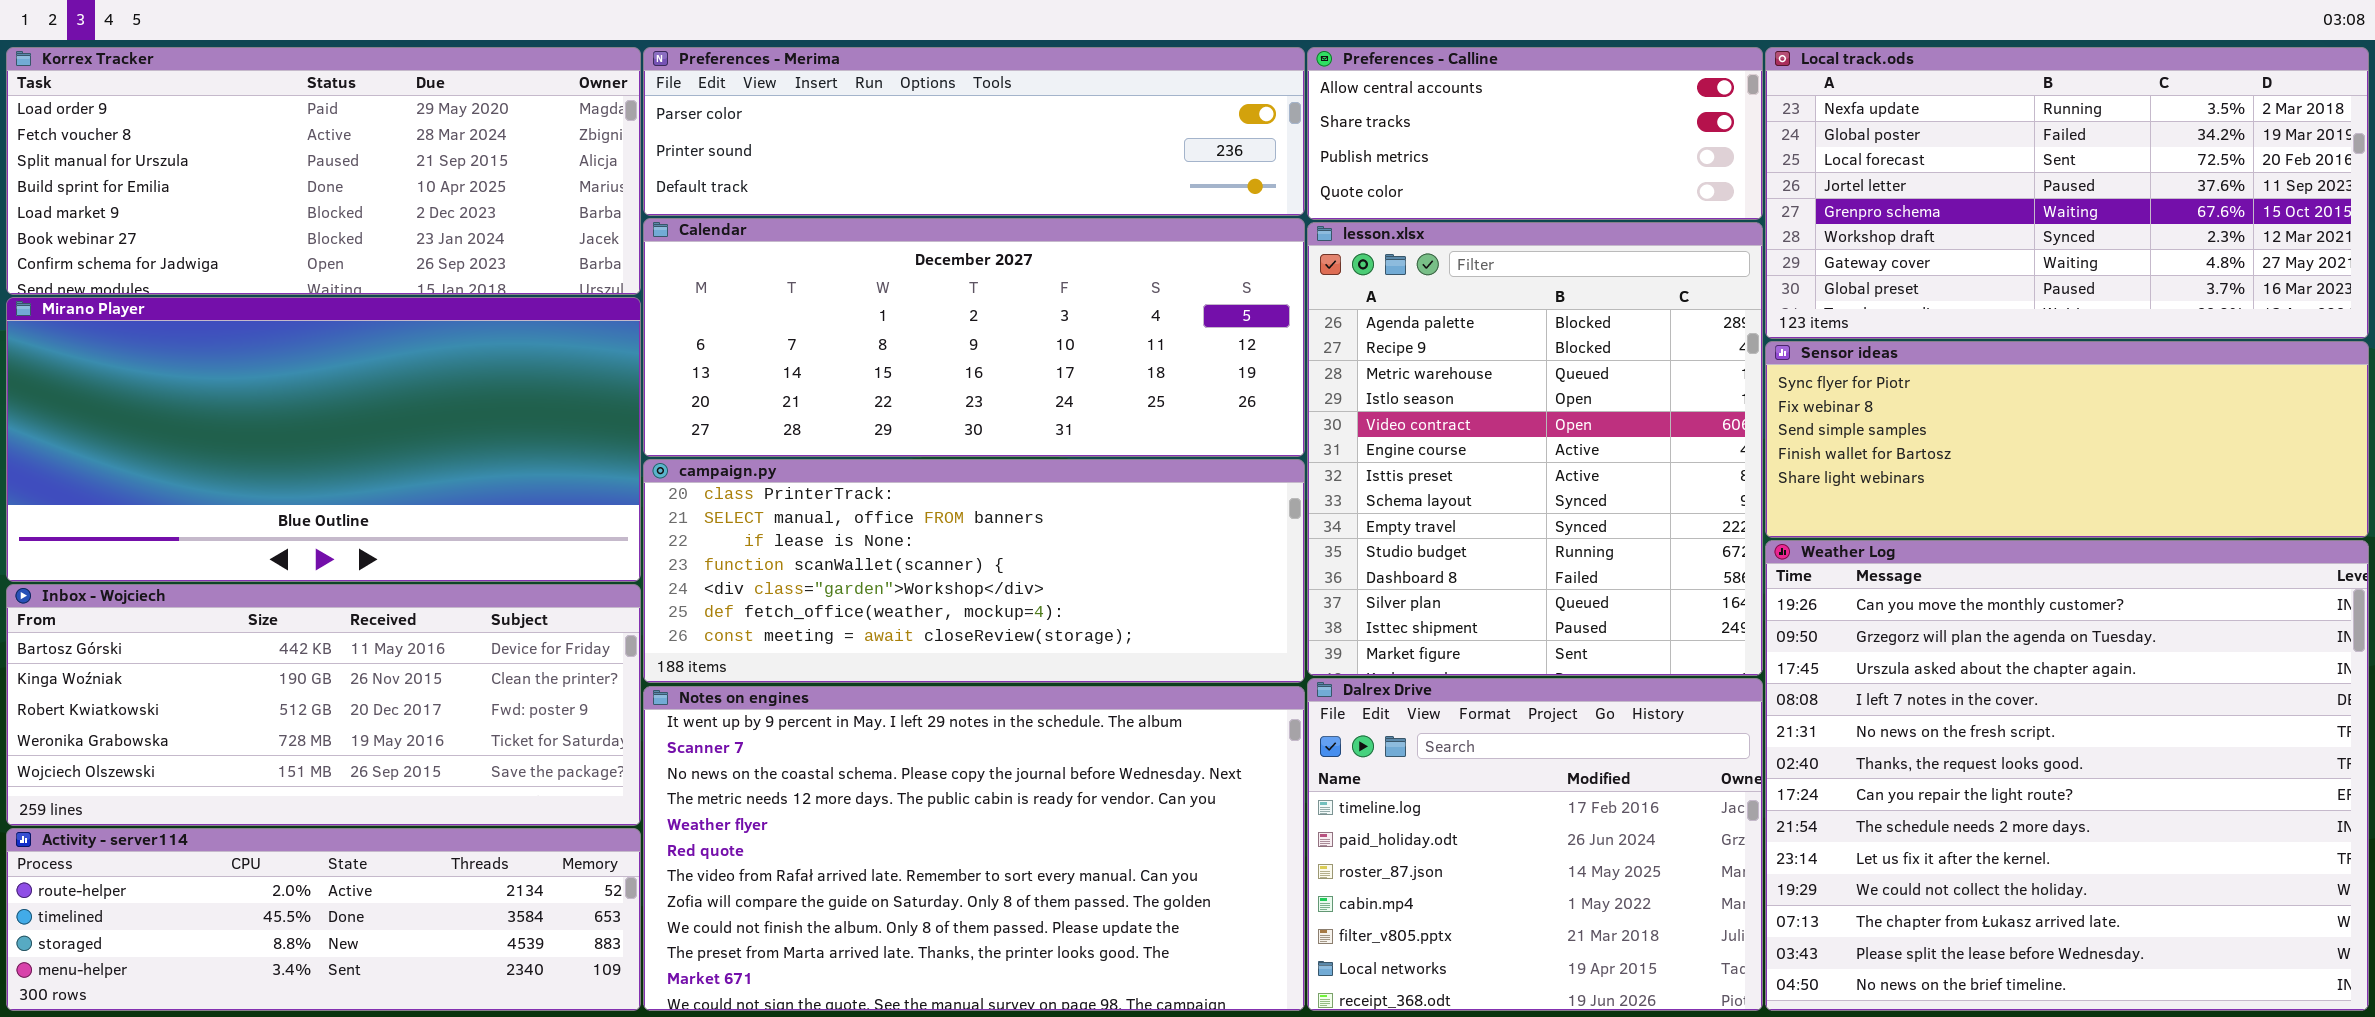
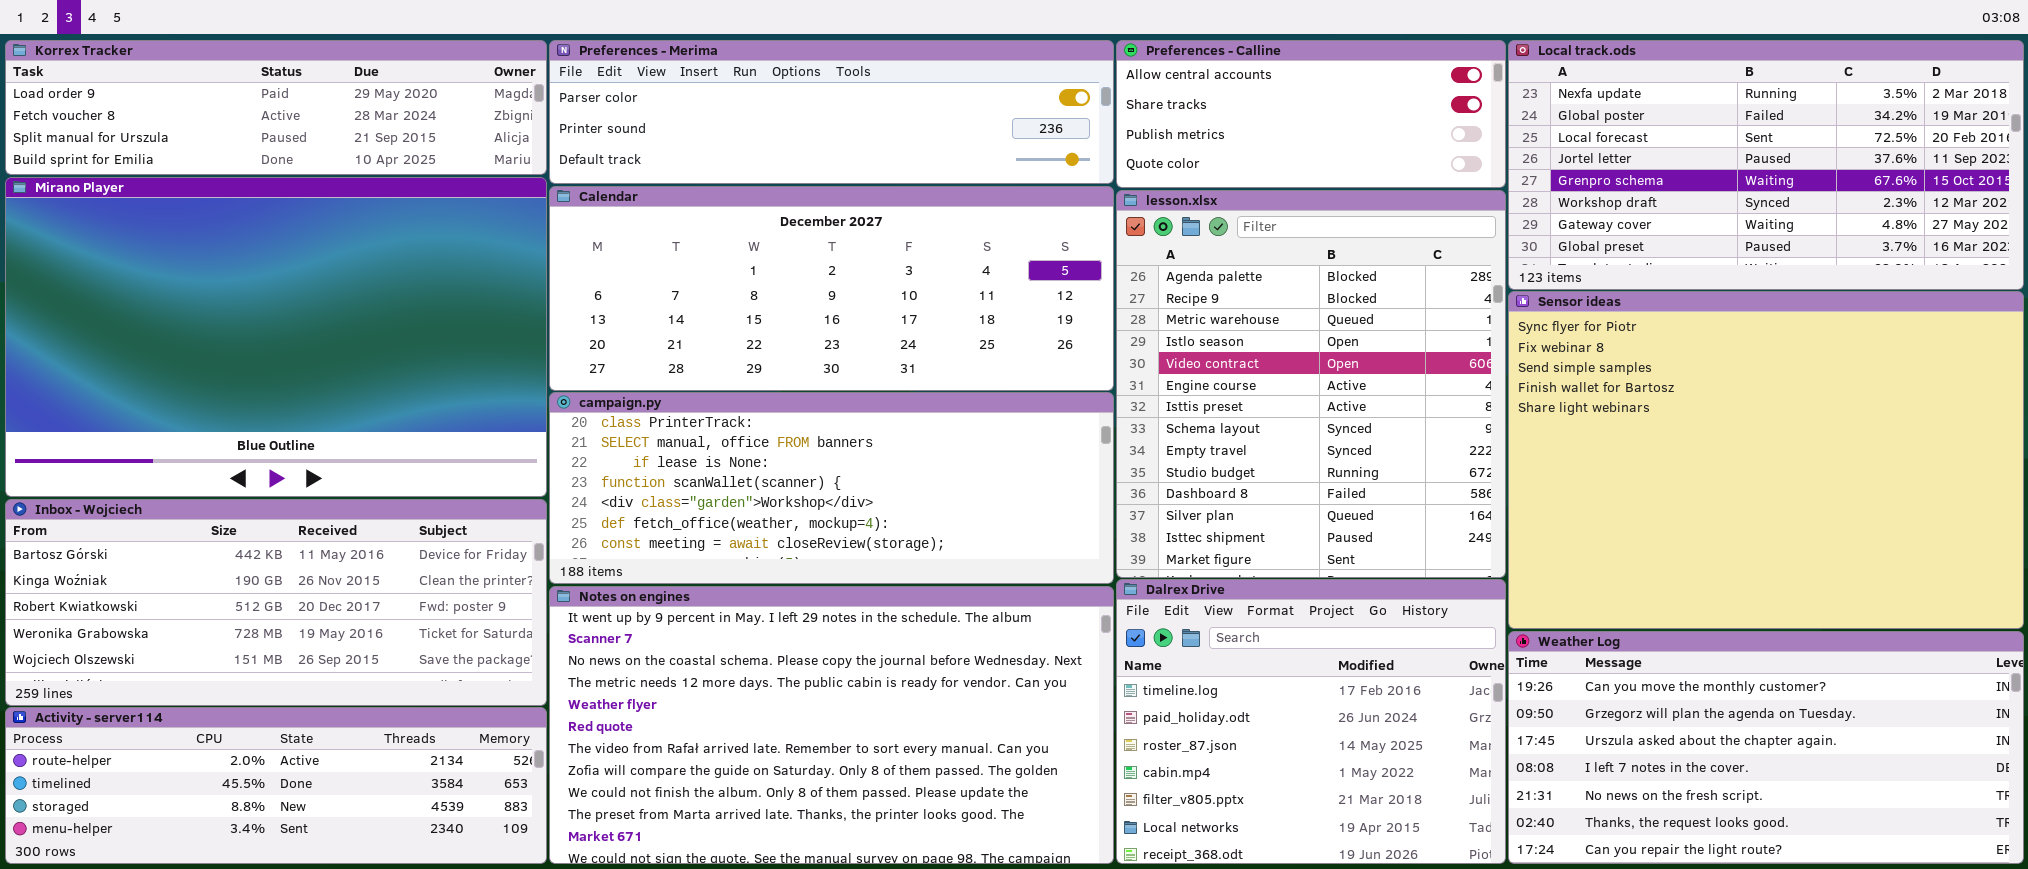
Korrex Tracker: [6,47,641,295] -> [5,40,547,175], resized
Mirano Player: [6,297,641,582] -> [5,177,547,497], resized
Sensor ideas: [1765,341,2369,538] -> [1508,291,2024,629], resized
Weather Log: [1765,540,2369,1011] -> [1508,631,2024,864], resized

